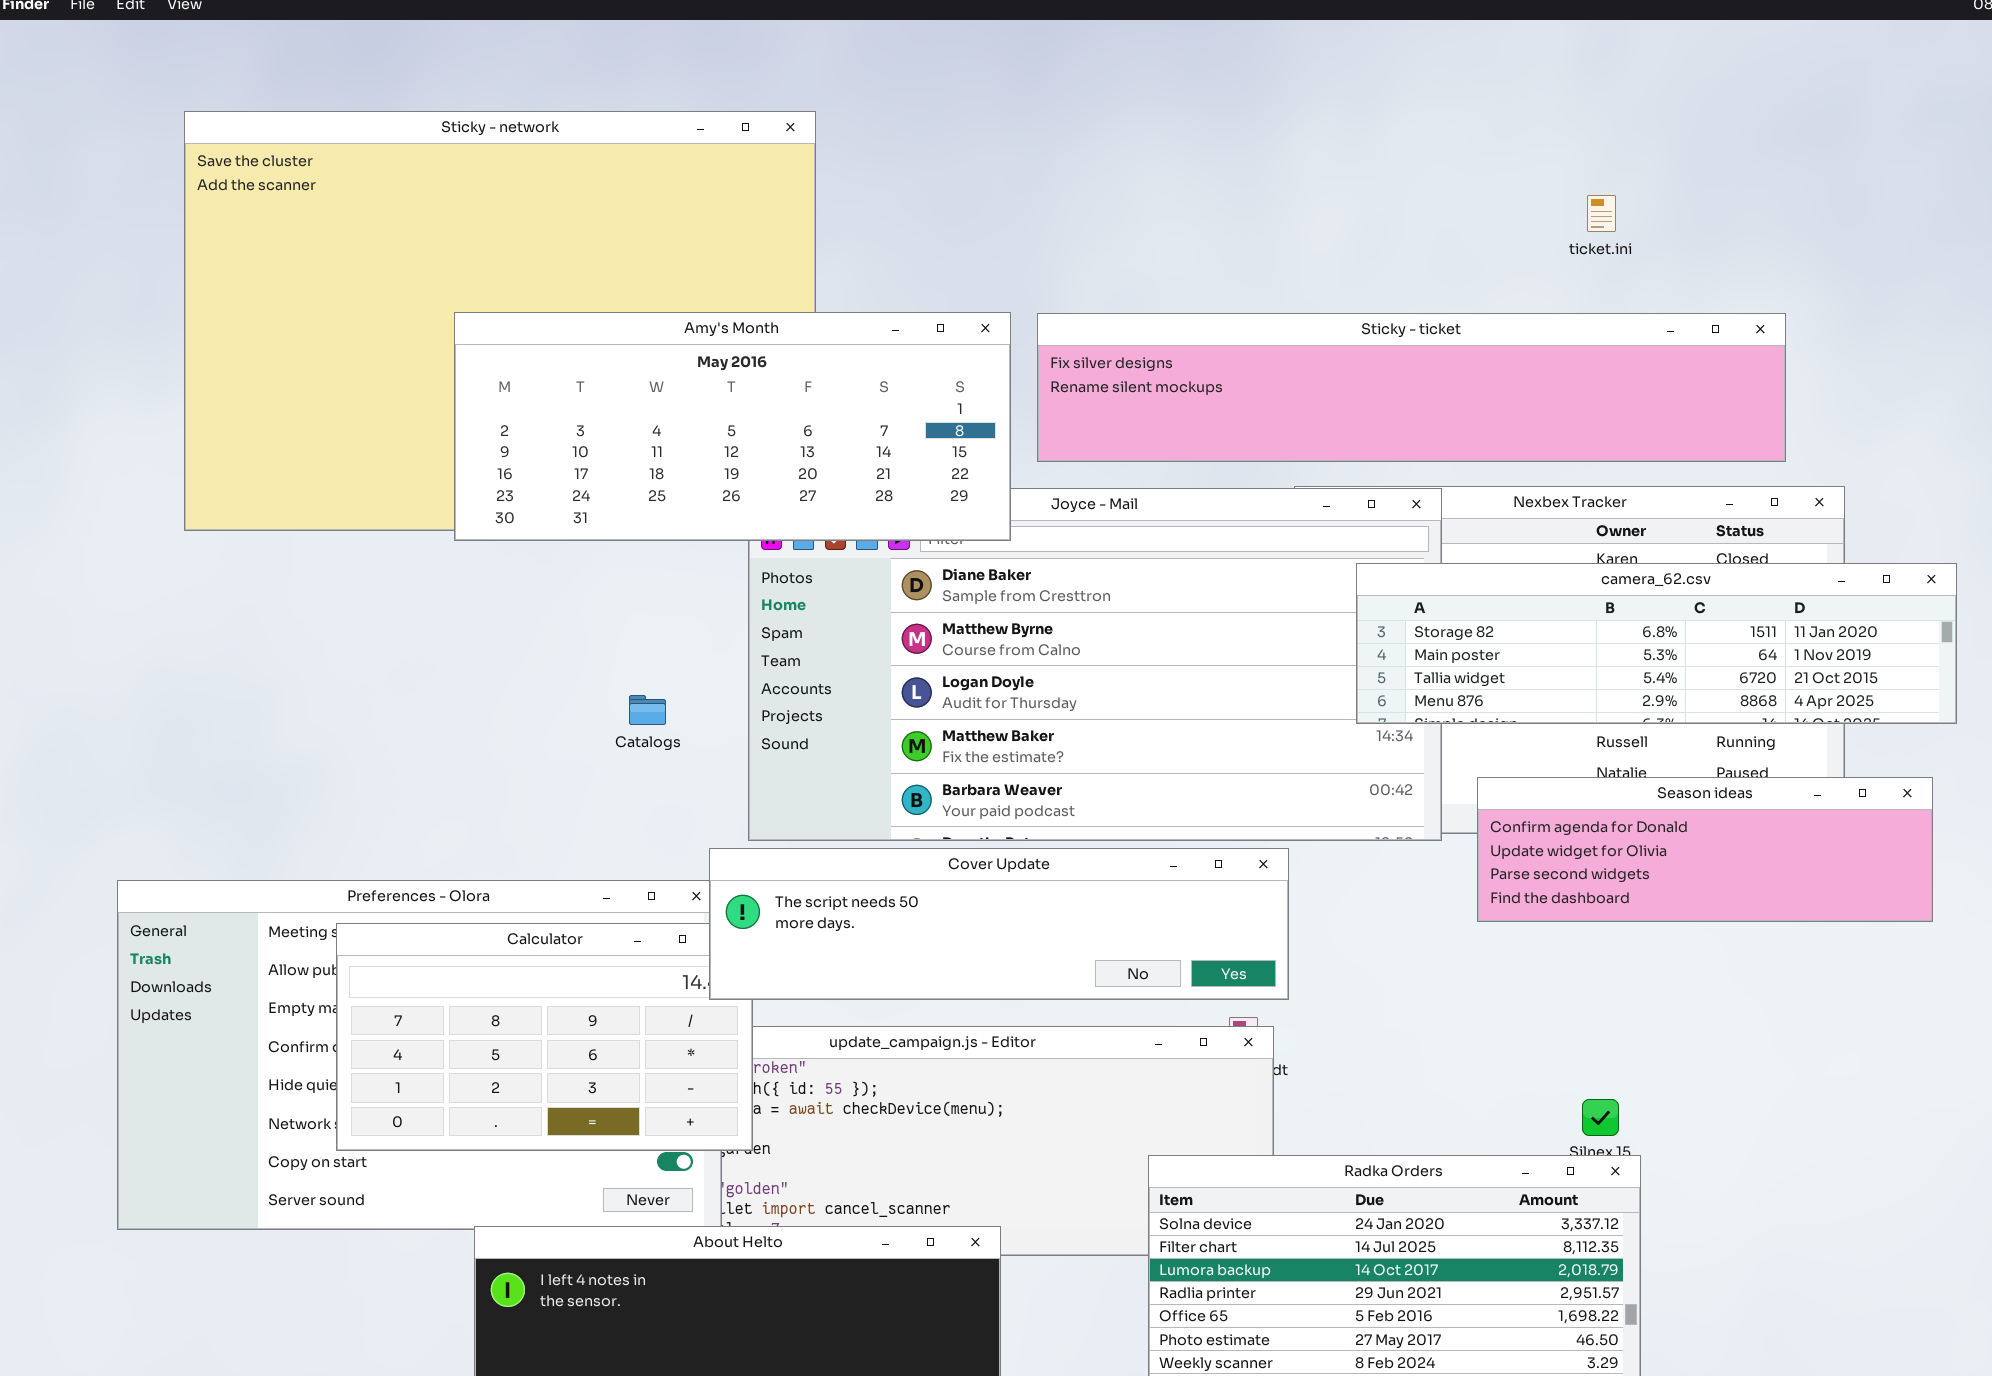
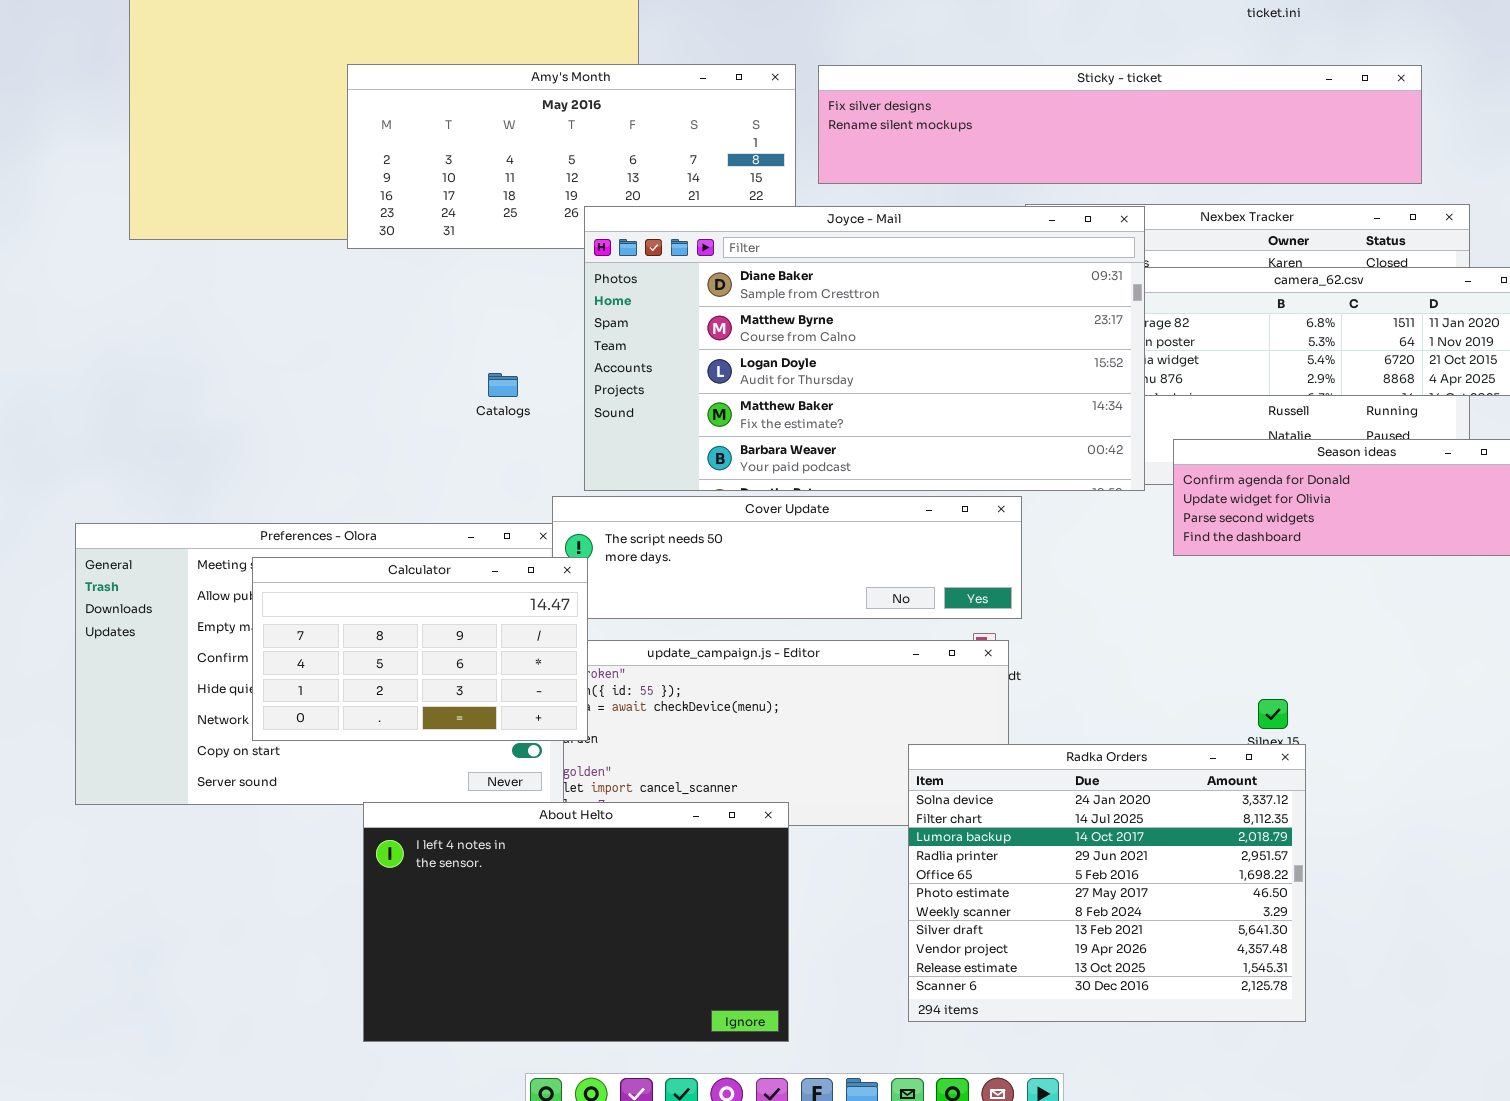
Joyce - Mail: [748,488,1442,841] -> [584,206,1145,491], raised
Calculator: [336,923,753,1151] -> [252,557,588,741], raised

